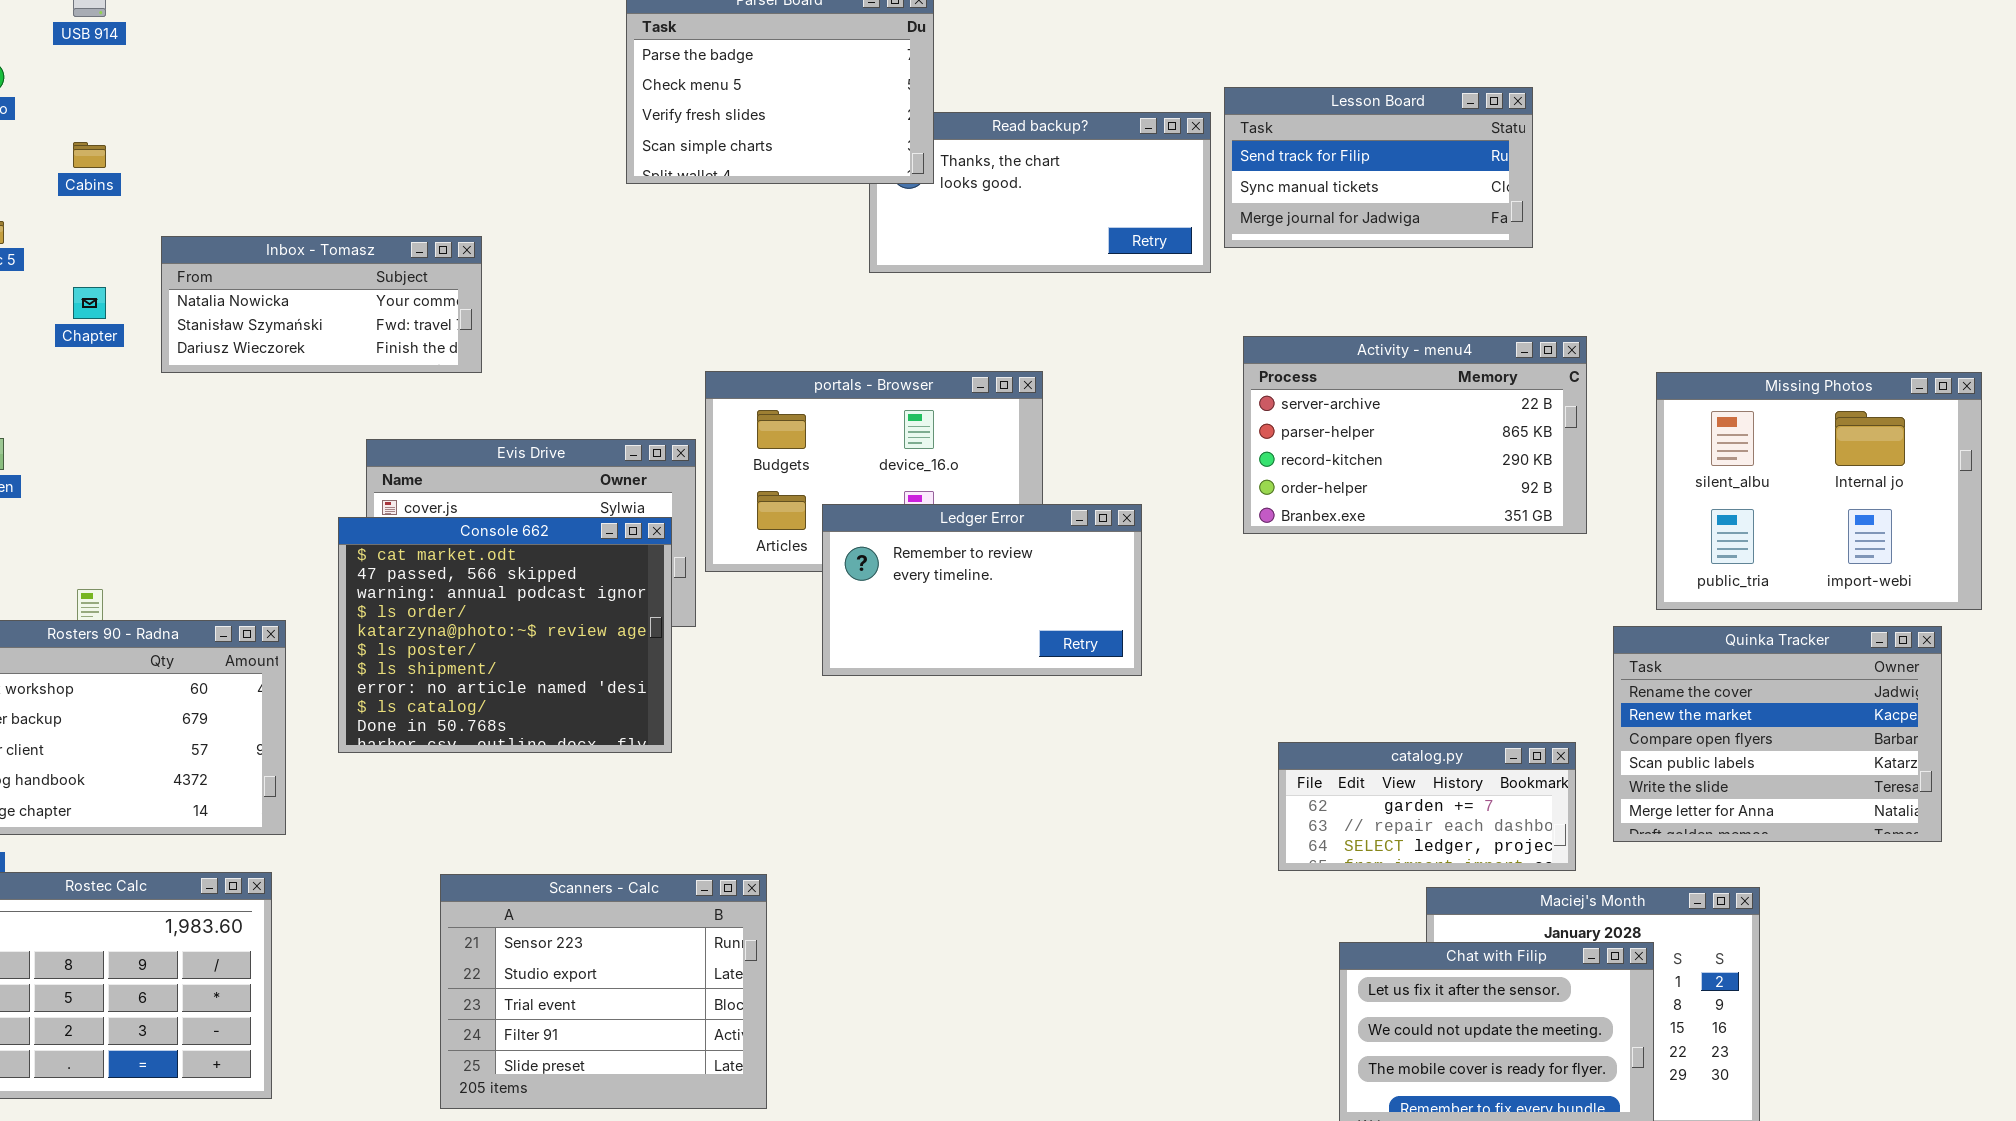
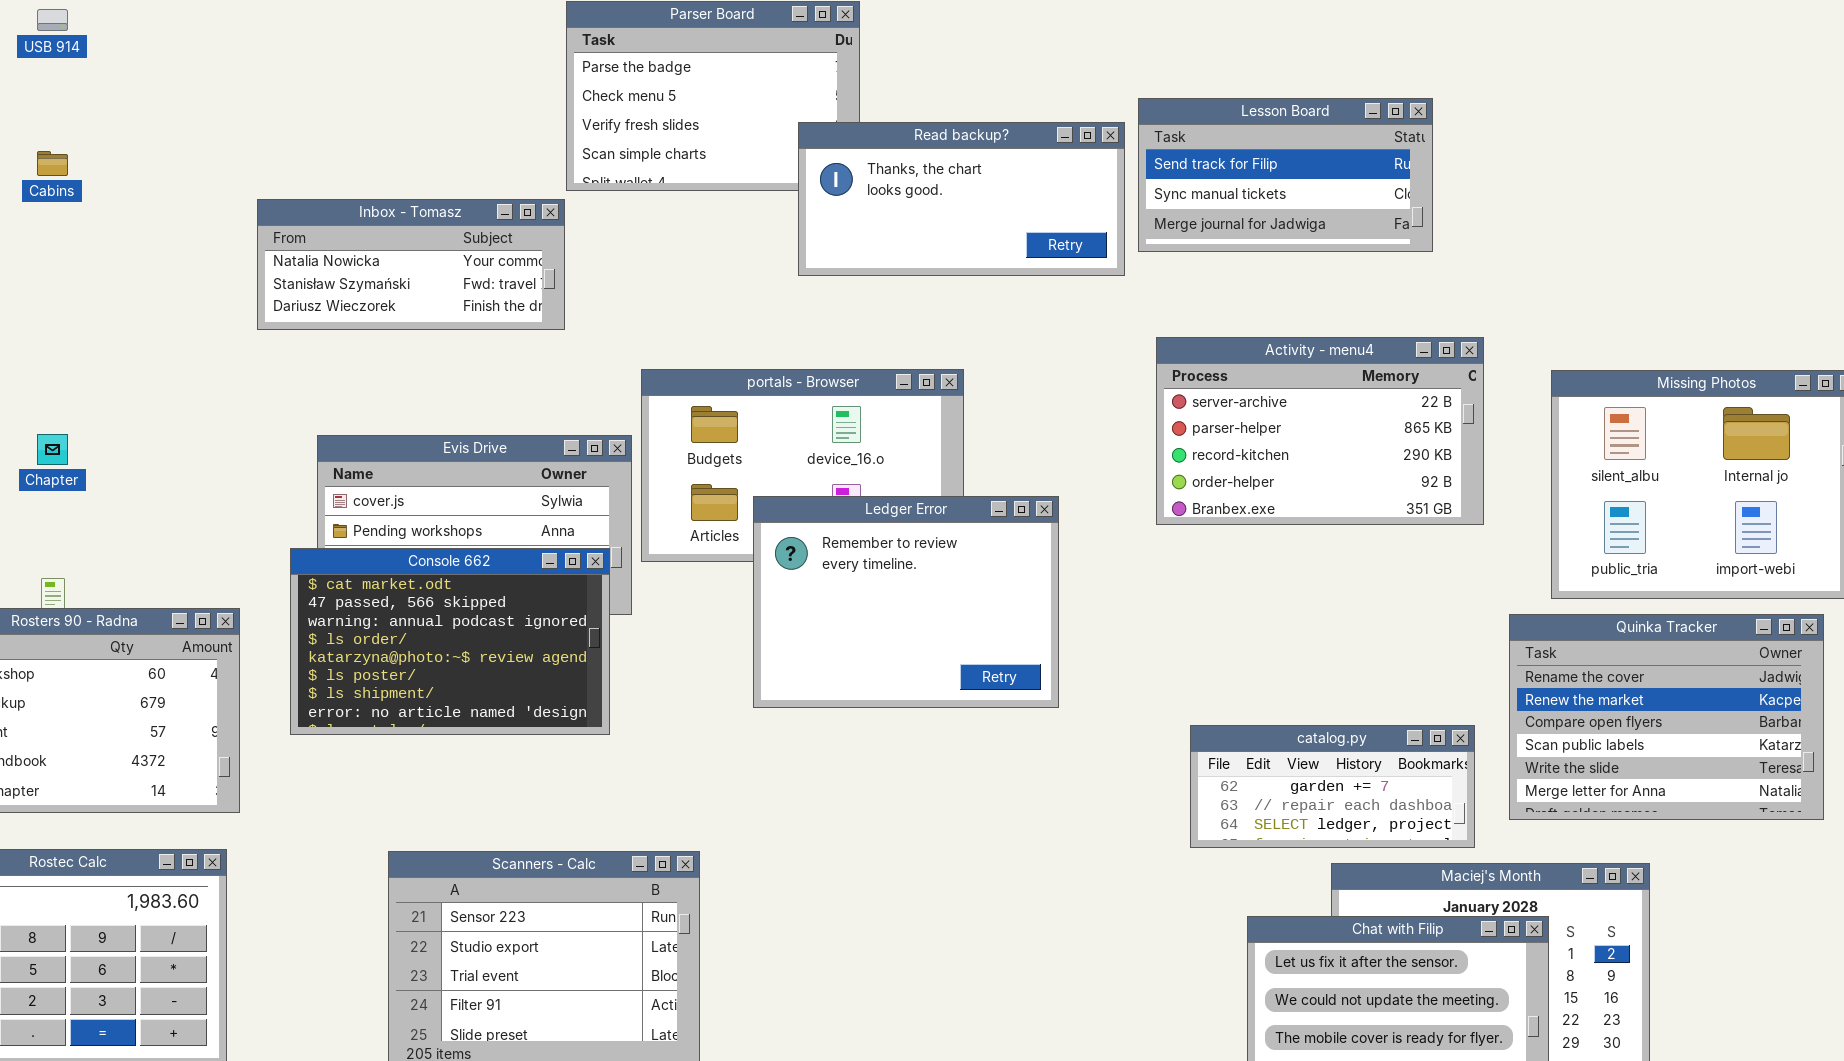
Read backup?: [869,112,1211,273] -> [798,122,1125,276], raised
Inbox - Tomasz: [161,236,482,373] -> [257,199,565,330], moved
Chapter: [73,287,106,319] -> [37,434,68,465], moved
Ledger Error: [822,504,1142,676] -> [753,496,1059,708], resized
Console 662: [338,517,672,753] -> [290,548,610,735], resized

